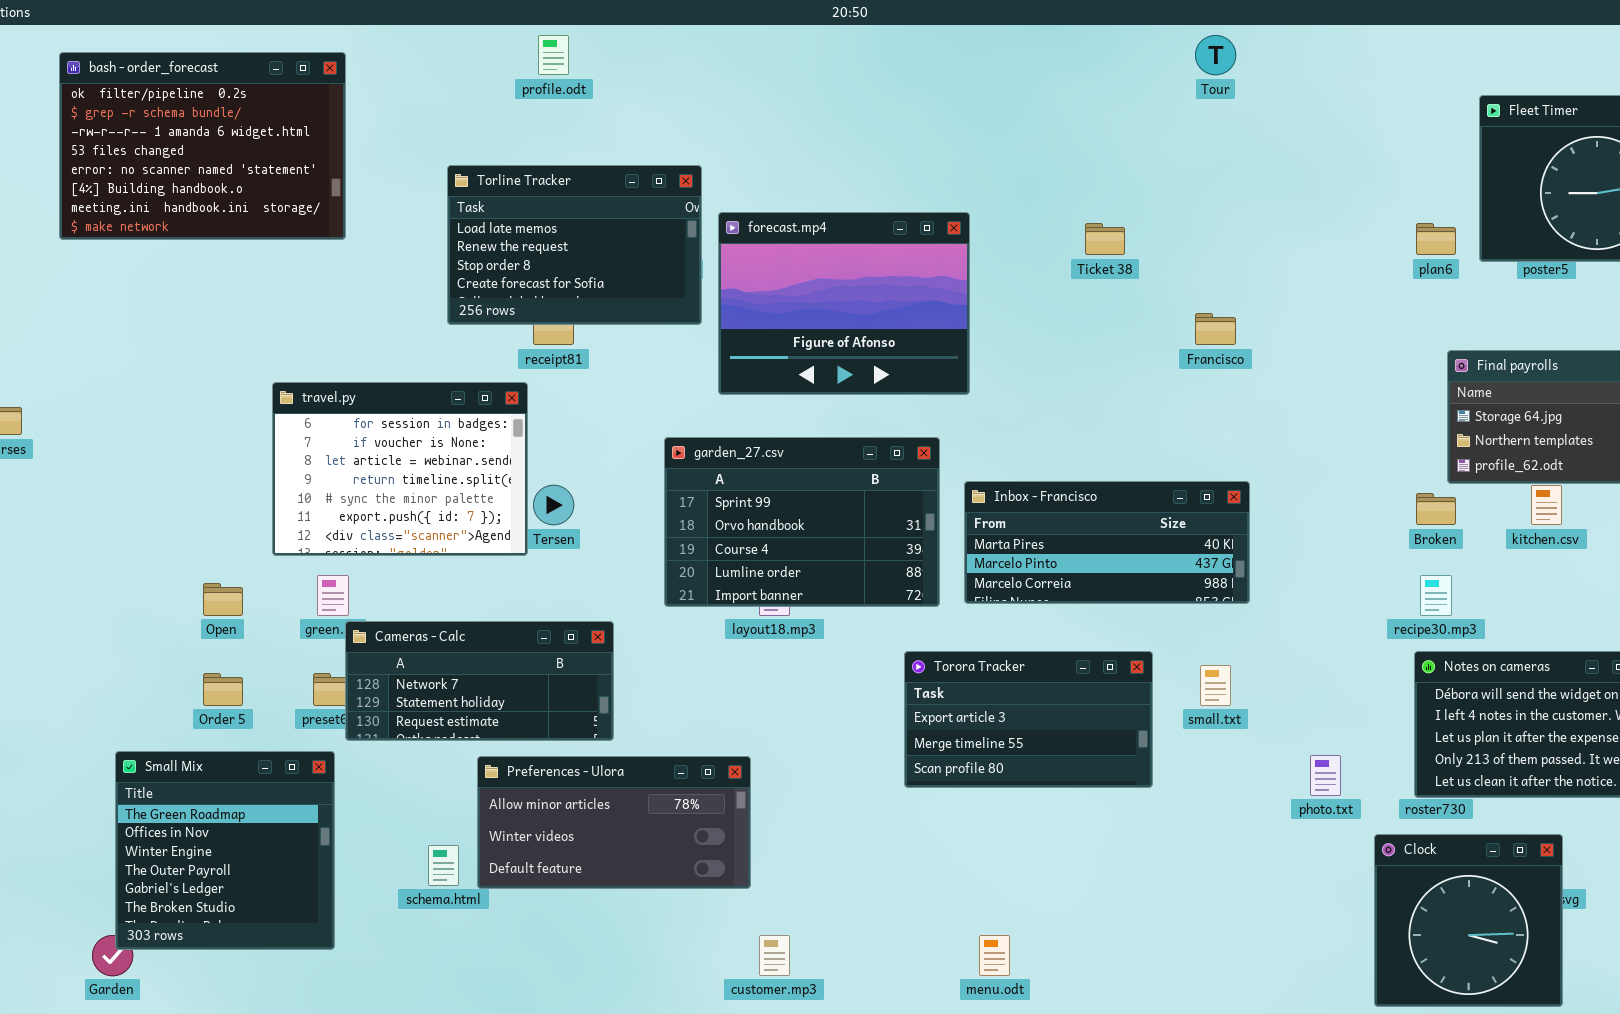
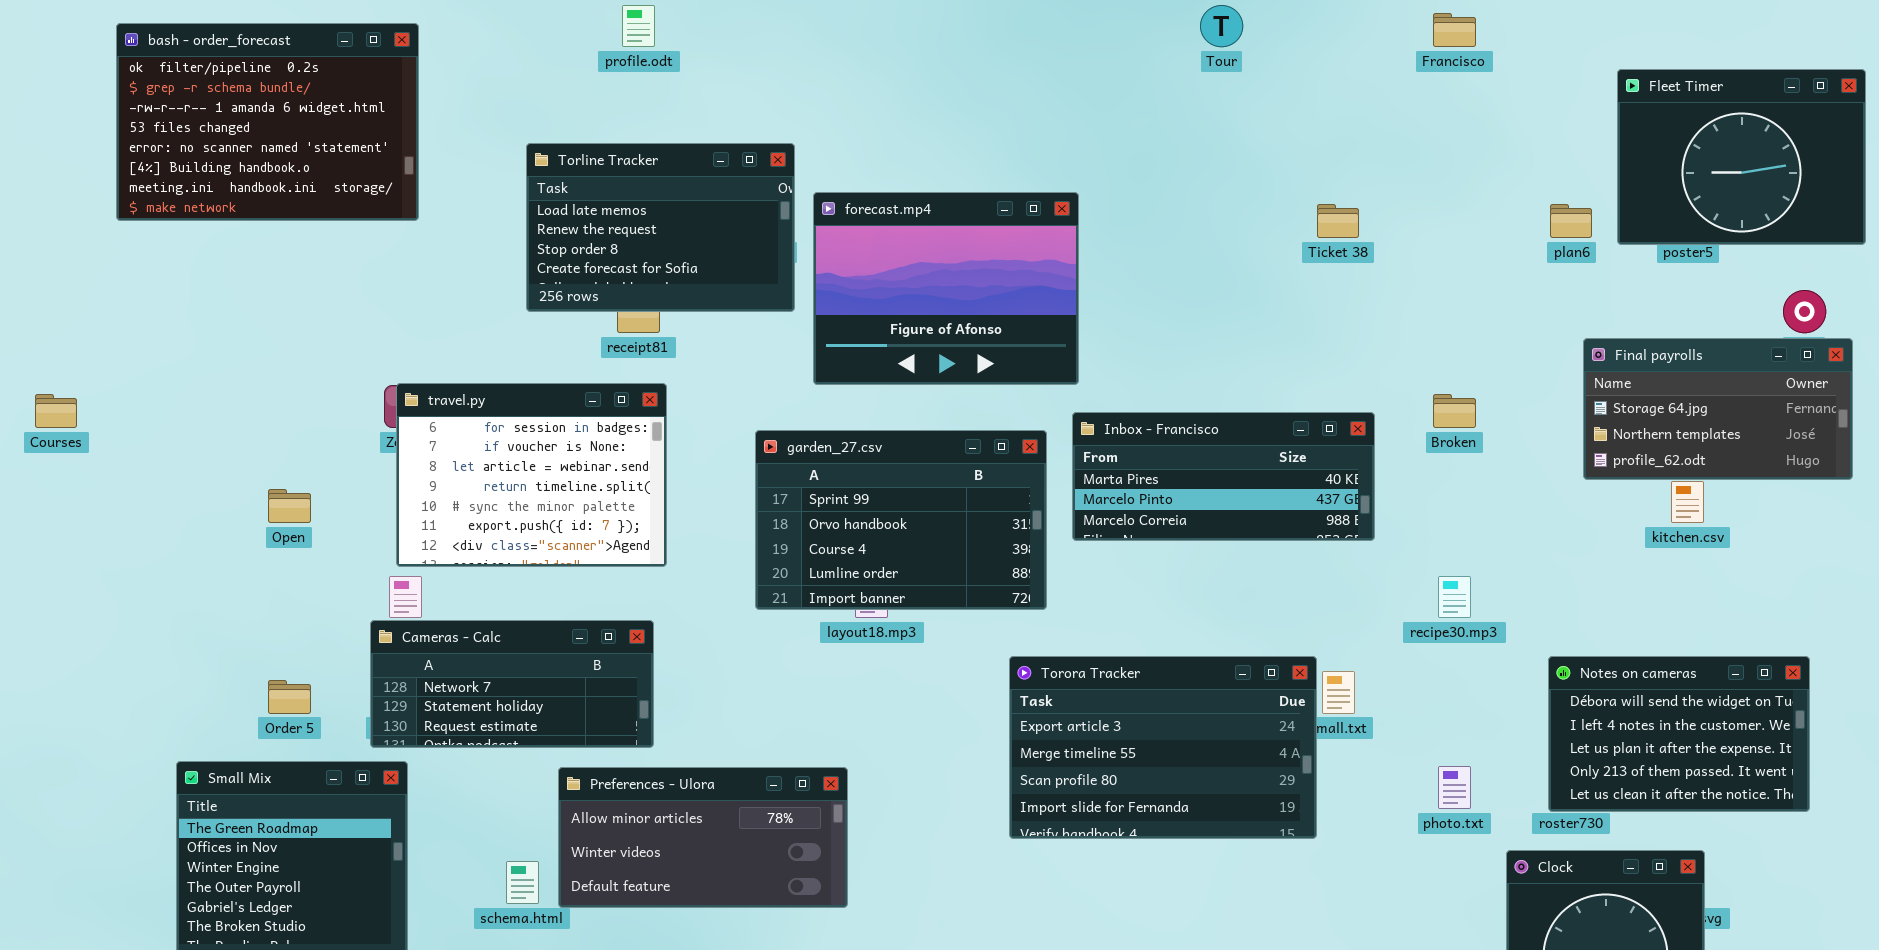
Tour: [1195,35,1236,75] -> [1200,5,1243,47], moved
Ticket 38: [1085,223,1125,255] -> [1317,204,1359,238], moved
Francisco: [1195,313,1236,345] -> [1433,13,1476,47], moved
travel.py: [272,382,528,556] -> [396,383,667,567], moved
Inbox - Francisco: [964,481,1250,604] -> [1072,412,1375,541], moved
Broken: [1416,493,1456,525] -> [1433,394,1476,428], moved
recipe30.mp3: [1420,575,1452,616] -> [1438,576,1471,618], moved
Open: [203,583,243,616] -> [268,489,311,523], moved
Cameras - Calc: [345,621,614,741] -> [370,620,654,748], moved
Torora Tracker: [904,651,1153,788] -> [1009,656,1317,839], resized

